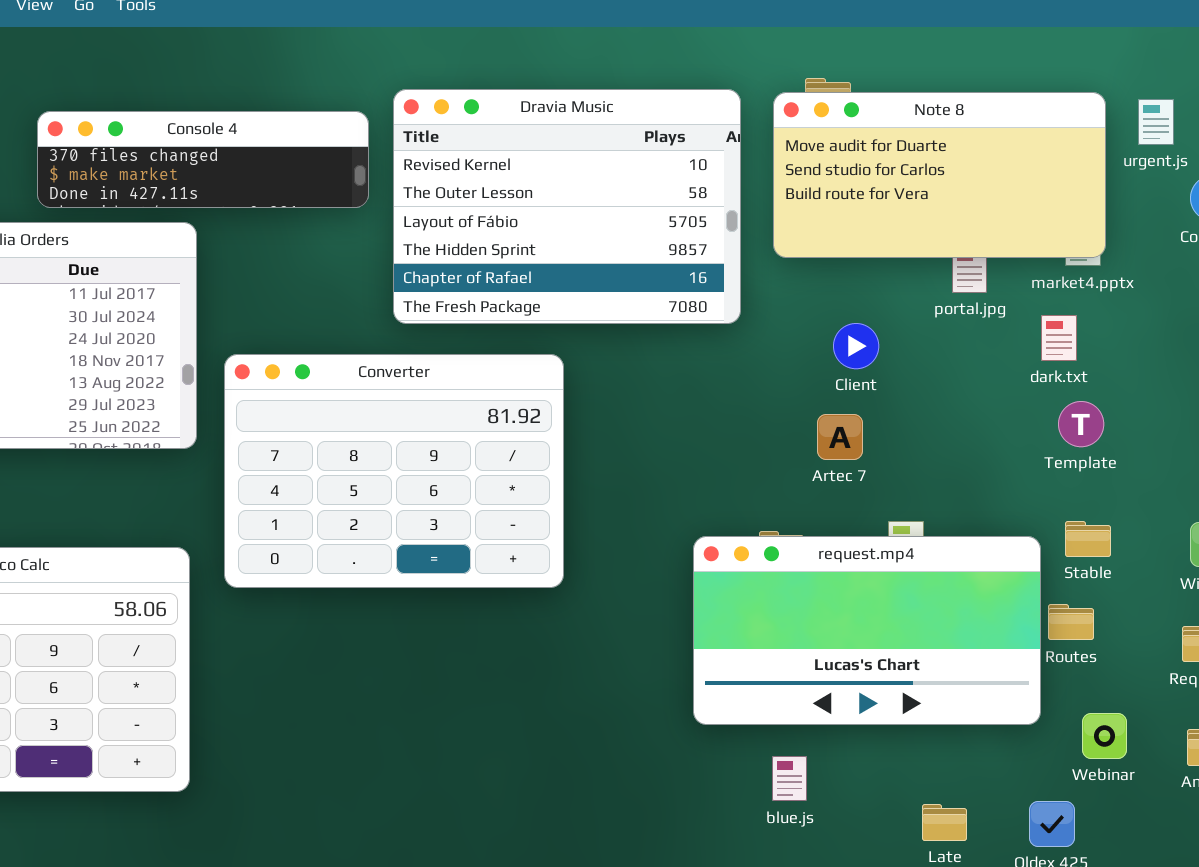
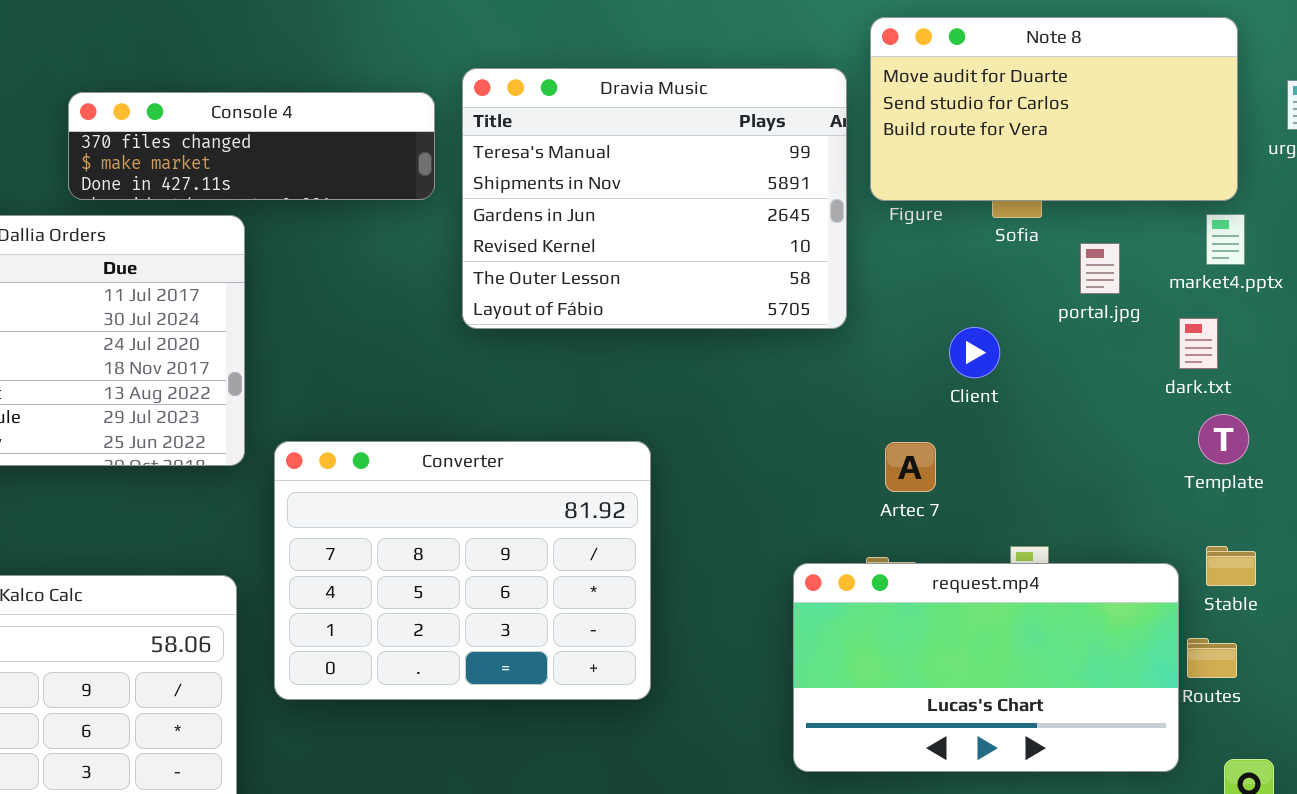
Dravia Music: [393,89,741,324] -> [462,68,847,329], scrolled up 3 rows
Note 8: [773,92,1106,258] -> [870,17,1238,201], moved
Converter: [224,354,564,588] -> [274,441,651,700], moved
Artec 7: [817,414,863,460] -> [885,442,936,492], moved

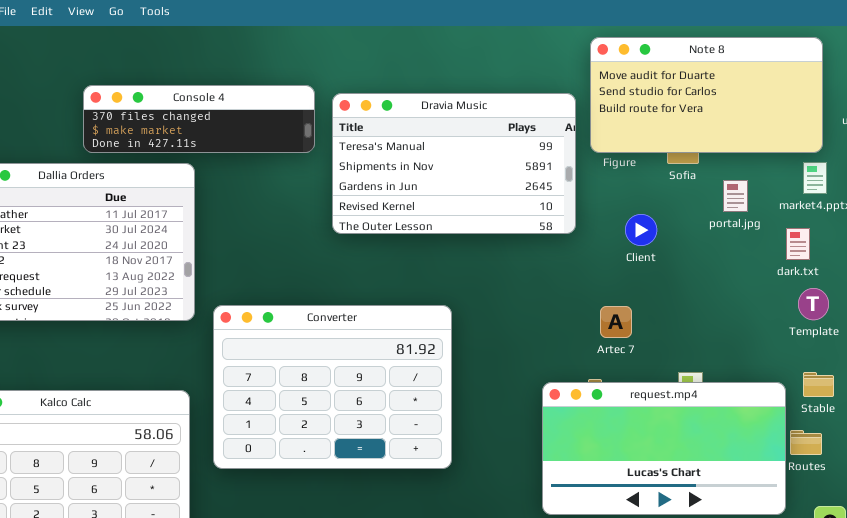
Dravia Music: [462,68,847,329] -> [332,93,576,234], resized
Client: [949,327,1000,378] -> [625,214,657,246], moved

